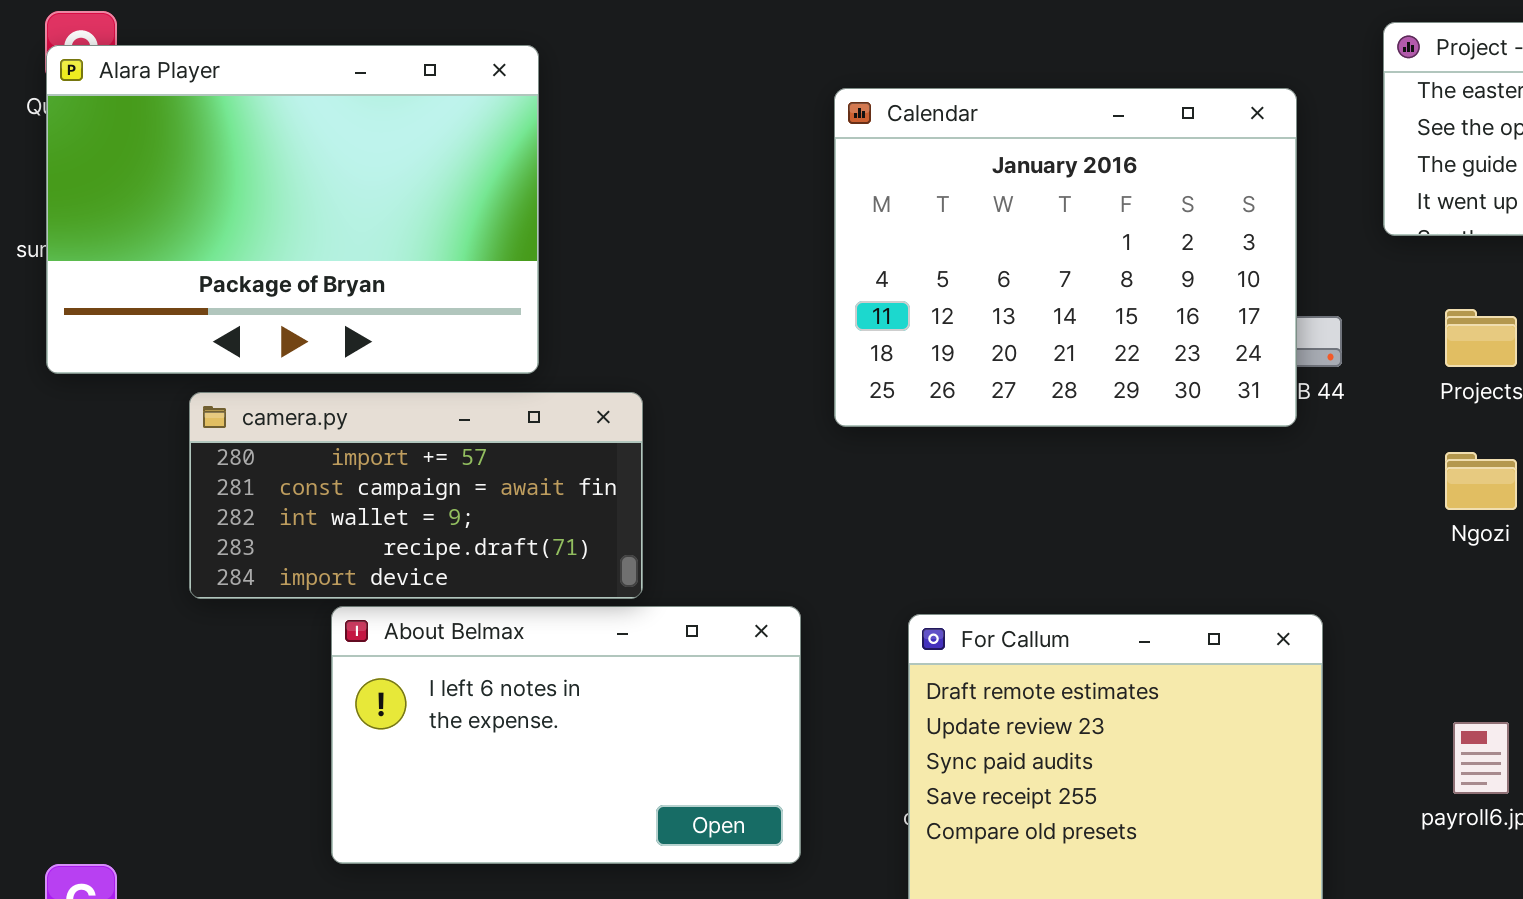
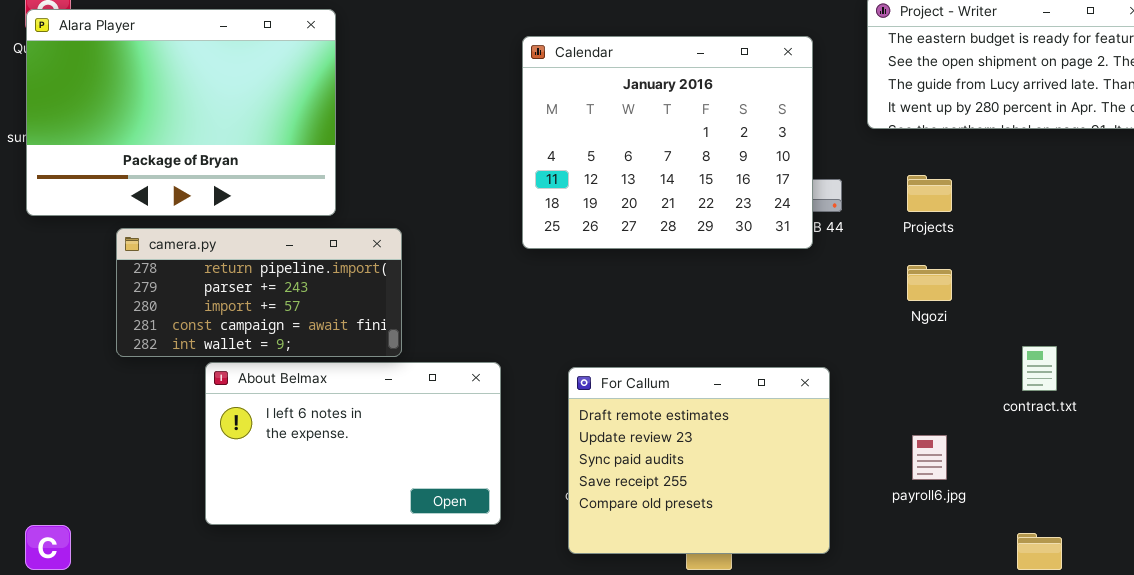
camera.py: [189,392,643,599] -> [116,228,402,357], scrolled up 2 rows

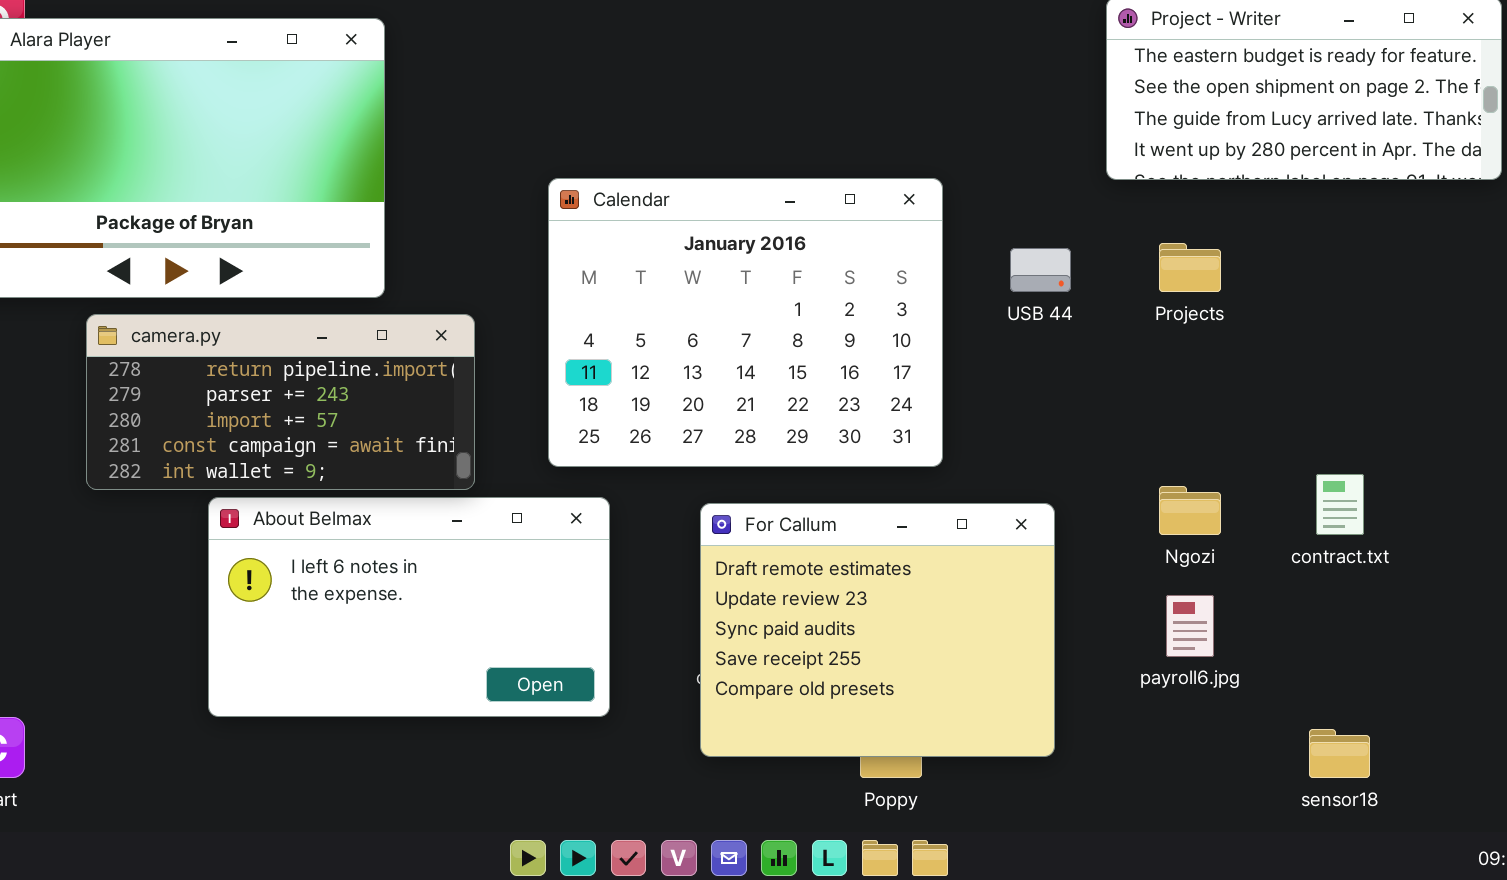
Calendar: [522,36,813,249] -> [548,178,943,467], moved
Ngozi: [907,265,952,301] -> [1159,486,1221,535], moved

